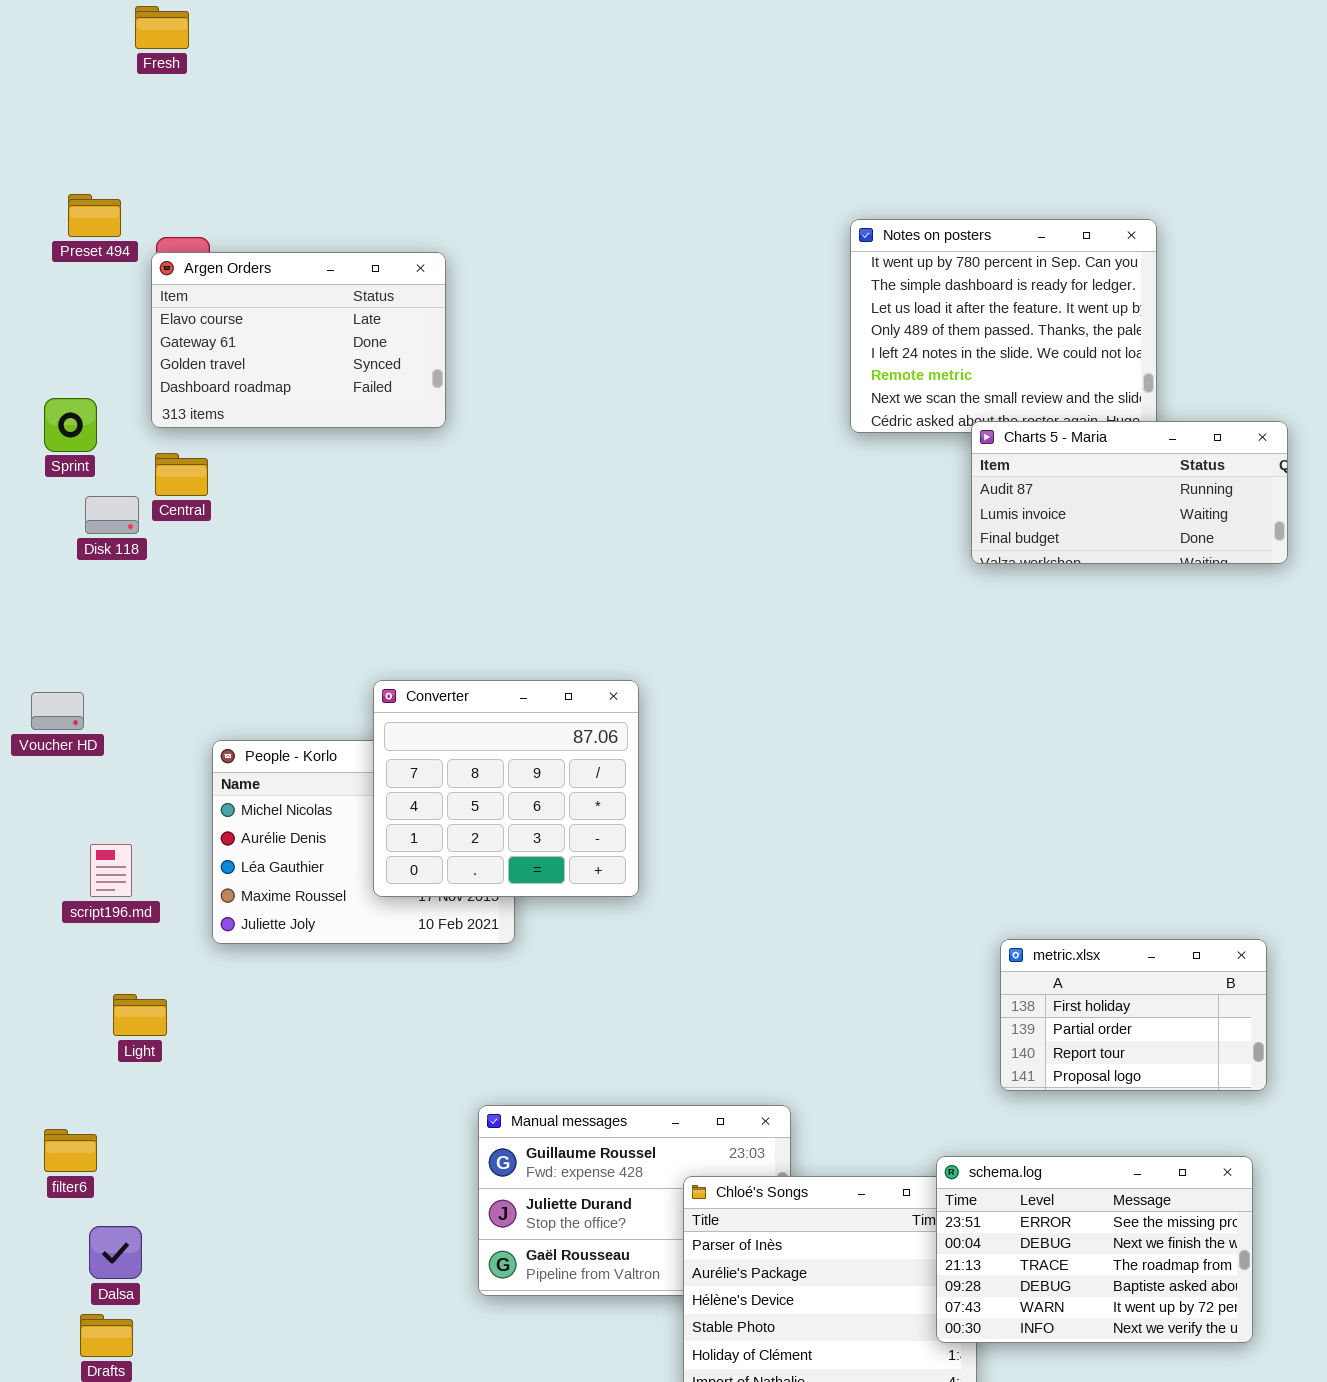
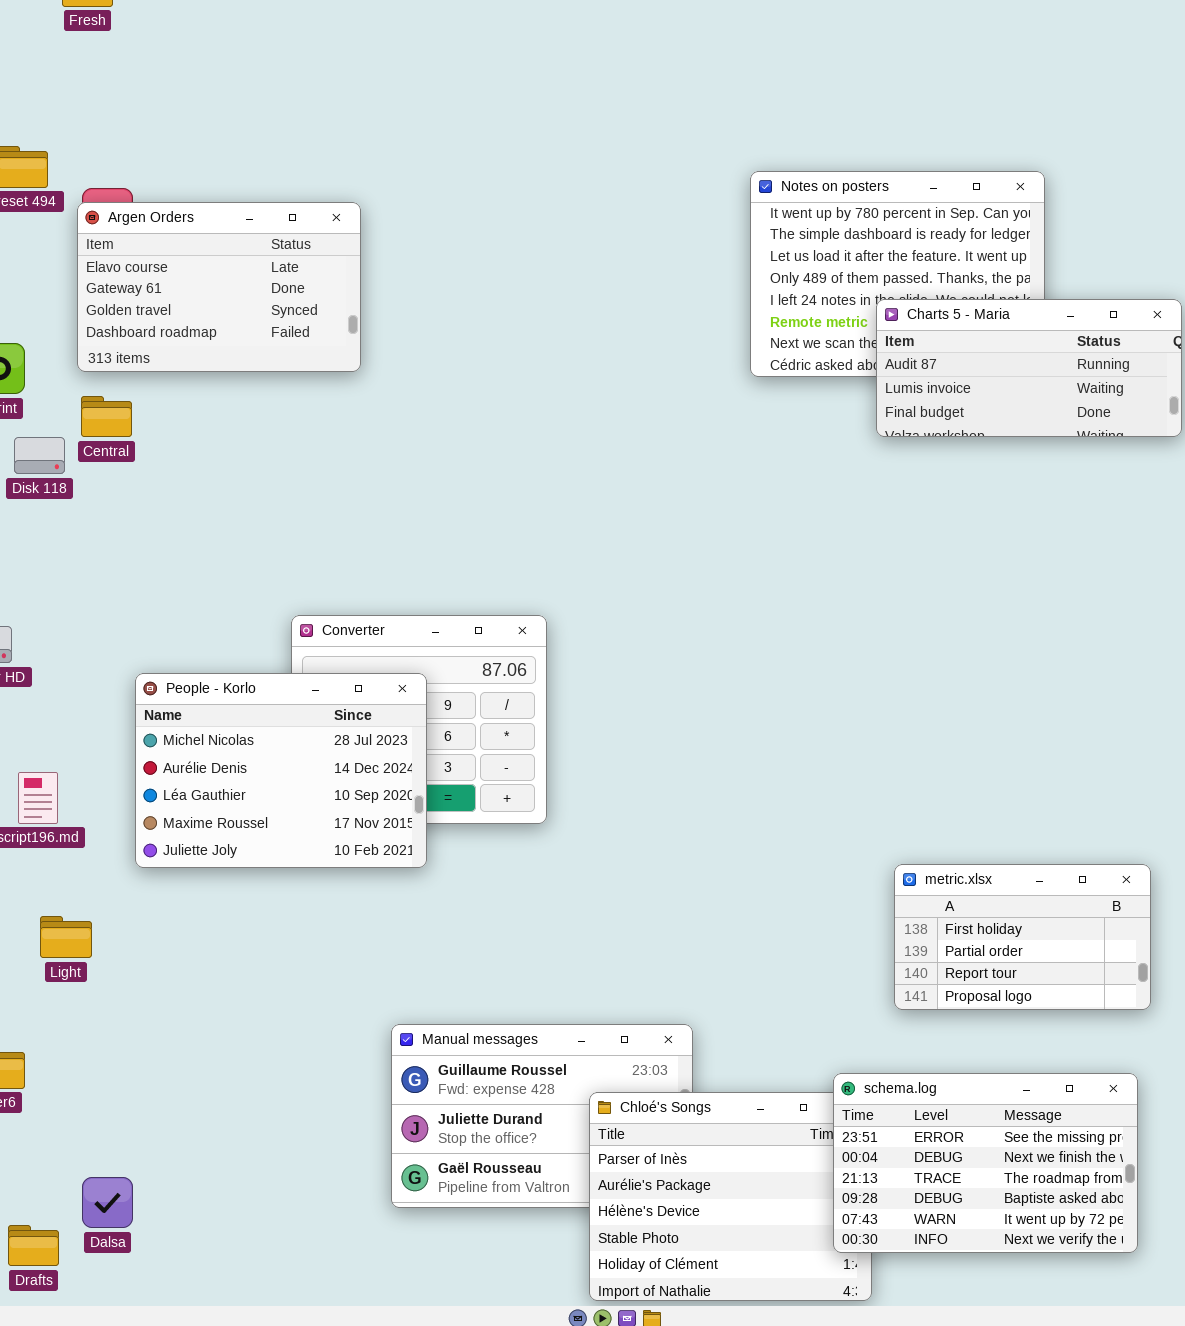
Charts 5 - Maria: [971,421,1288,564] -> [876,299,1182,437], moved
People - Korlo: [212,740,515,944] -> [135,673,427,868], raised
Dalsa: [89,1226,142,1279] -> [82,1177,133,1228], moved

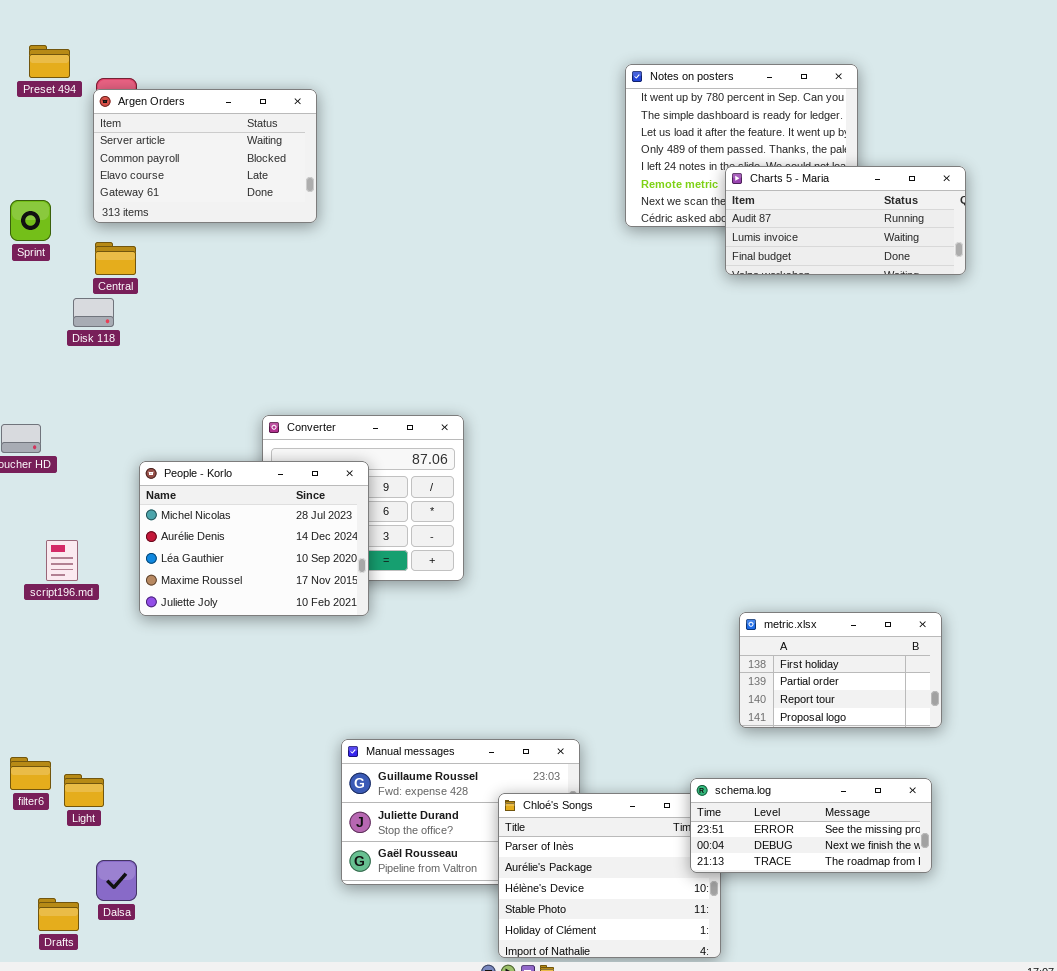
Argen Orders: [77,202,361,372] -> [93,89,317,223], scrolled up 2 rows
Disk 118: [14,437,65,474] -> [73,298,114,327], moved
Light: [40,916,92,958] -> [64,774,104,807], moved
schema.log: [833,1073,1138,1253] -> [690,778,932,873], resized

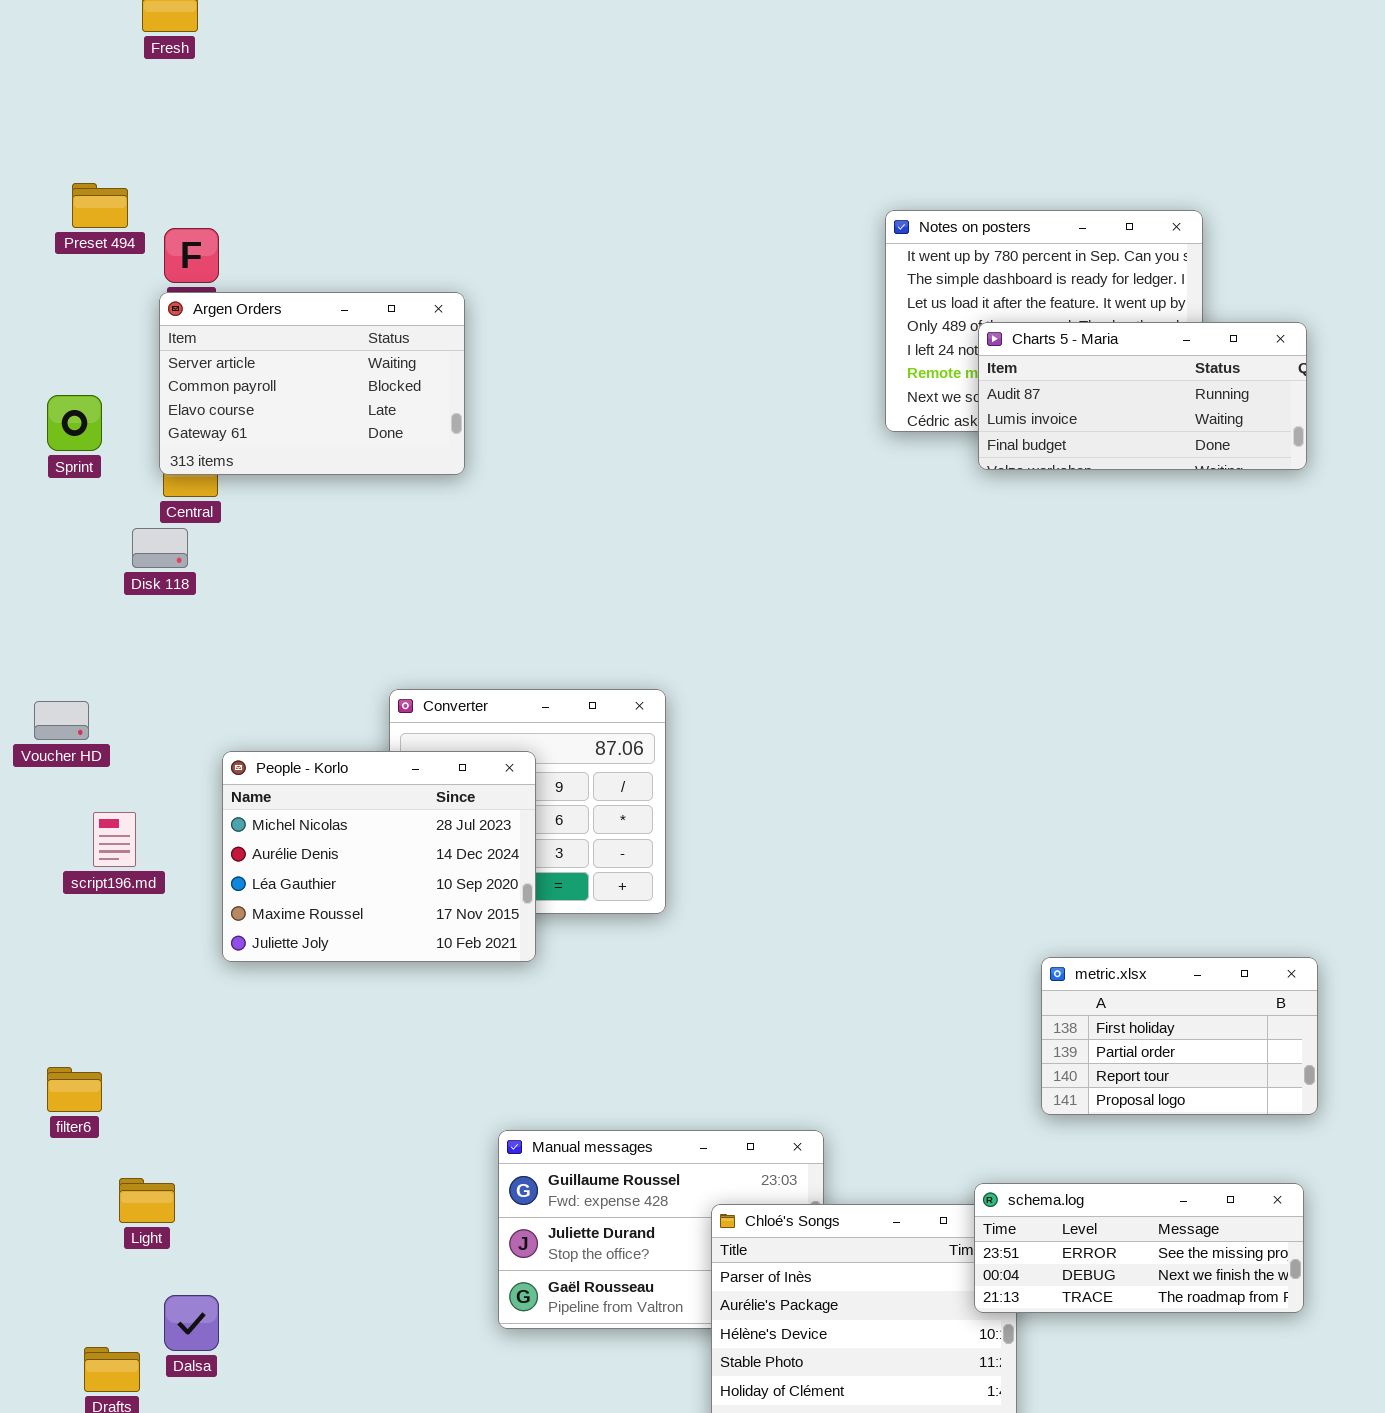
Argen Orders: [93,89,317,223] -> [159,292,465,475], moved
Charts 5 - Maria: [725,166,966,275] -> [978,322,1307,470], moved
script196.md: [46,540,78,581] -> [93,812,136,867], moved
filter6: [10,757,51,790] -> [47,1067,102,1112], moved

